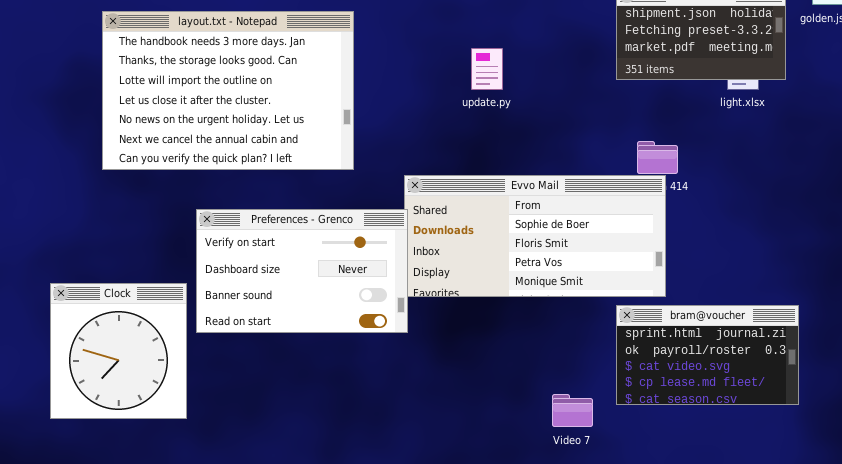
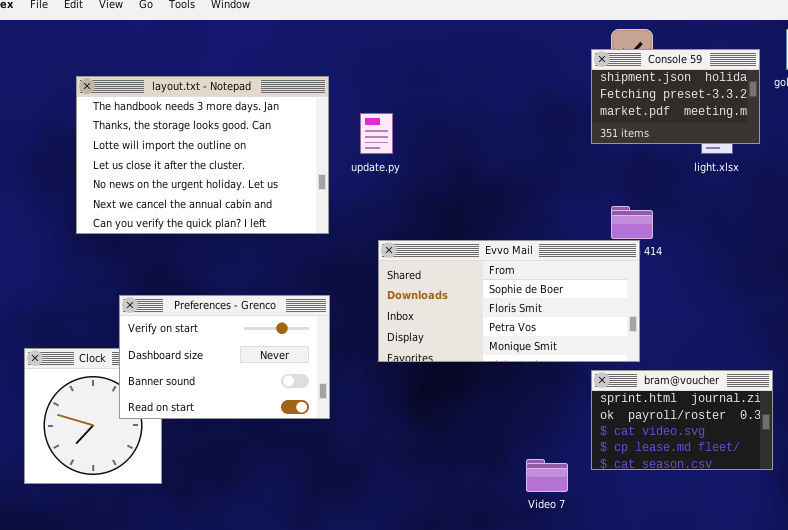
update.py: [471,48,503,90] -> [360,113,393,154], moved
Preferences - Grenco: [196,209,408,333] -> [119,295,330,419], moved

